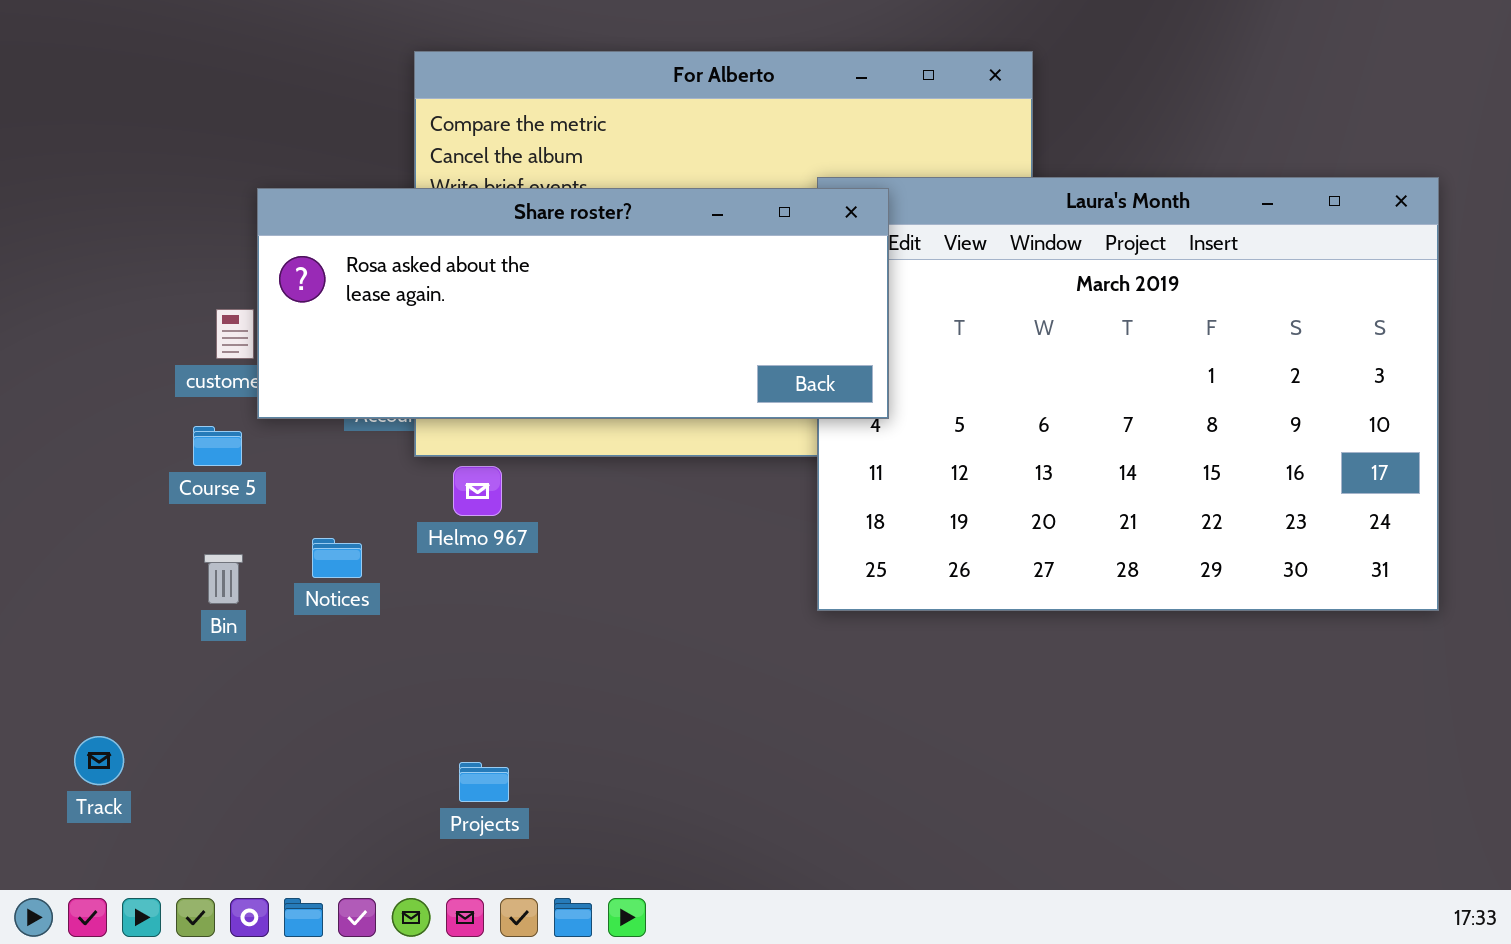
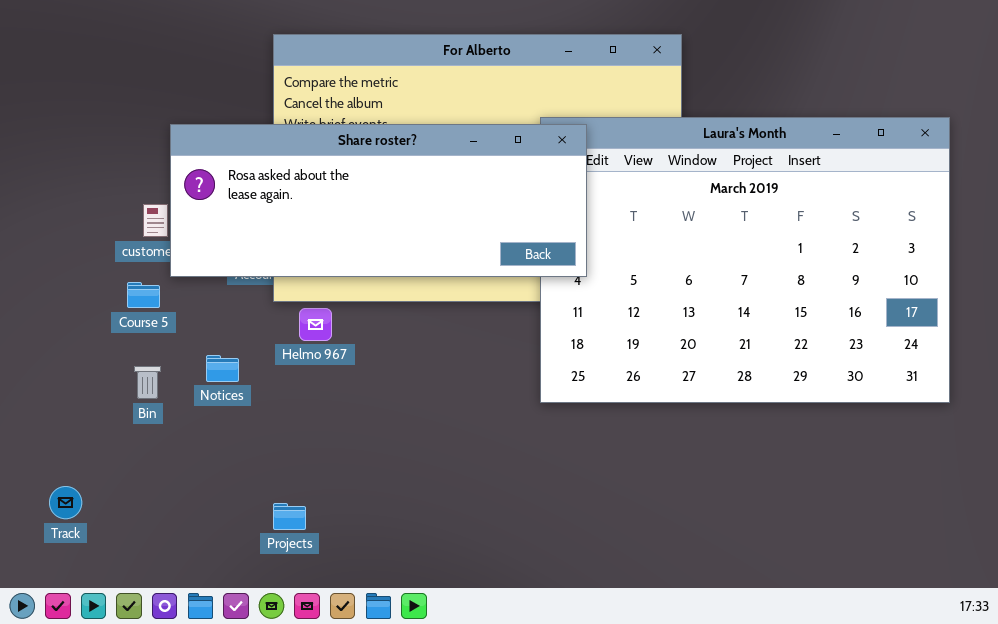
Projects: [459,762,509,802] -> [273,503,306,530], moved

